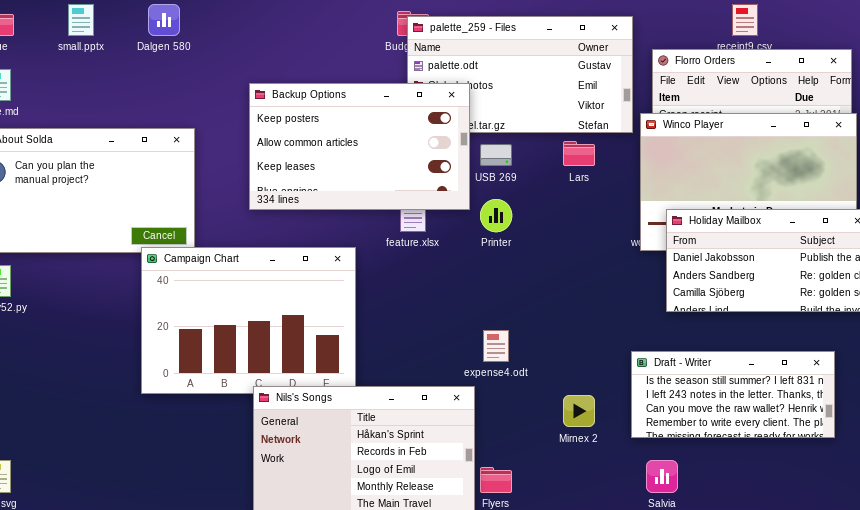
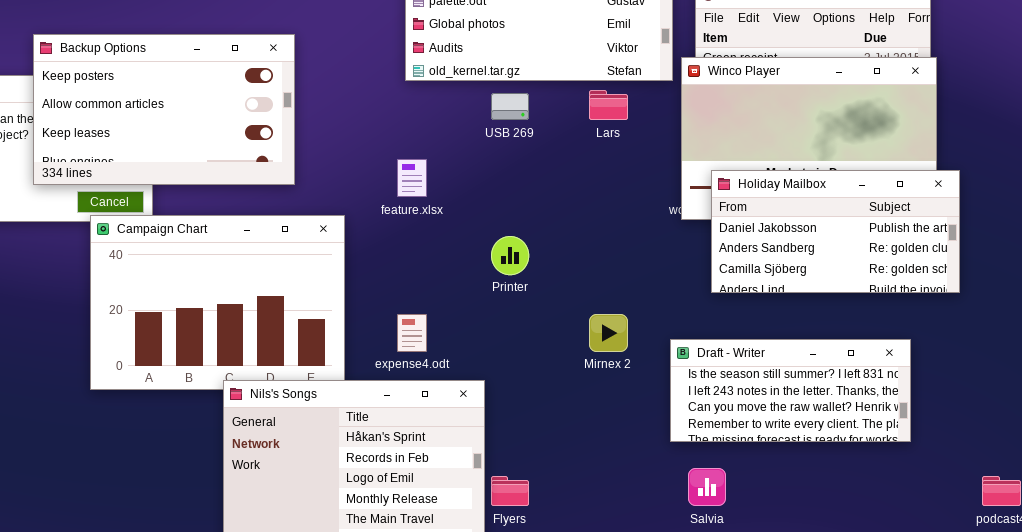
Backup Options: [249,83,470,210] -> [33,34,295,185], moved
Printer: [480,199,512,232] -> [491,236,529,275], moved
expense4.odt: [483,330,509,362] -> [397,314,427,352], moved
Mirnex 2: [563,395,595,427] -> [589,314,628,352], moved

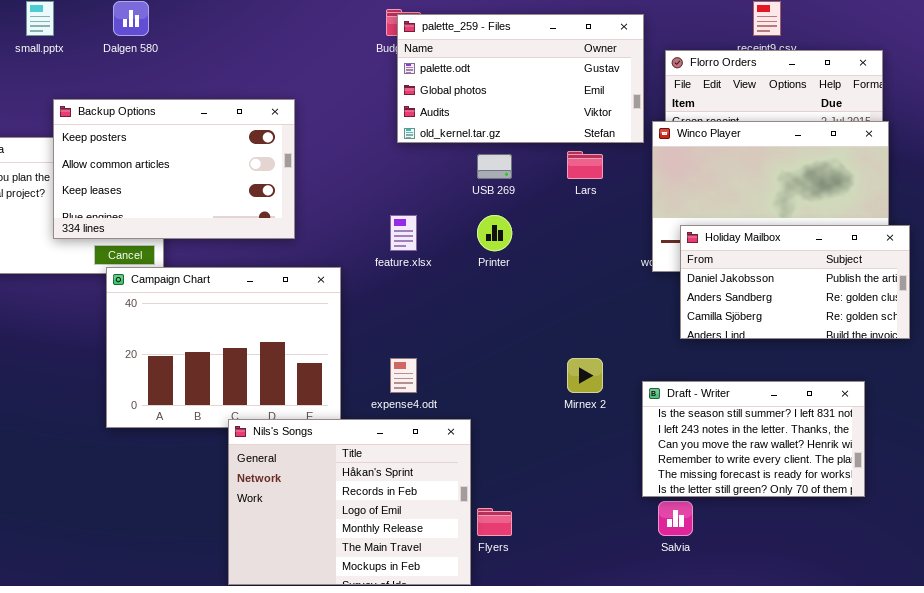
Printer: [491,236,529,275] -> [477,215,512,251], moved
Draft - Writer: [670,339,911,442] -> [642,381,865,497], resized

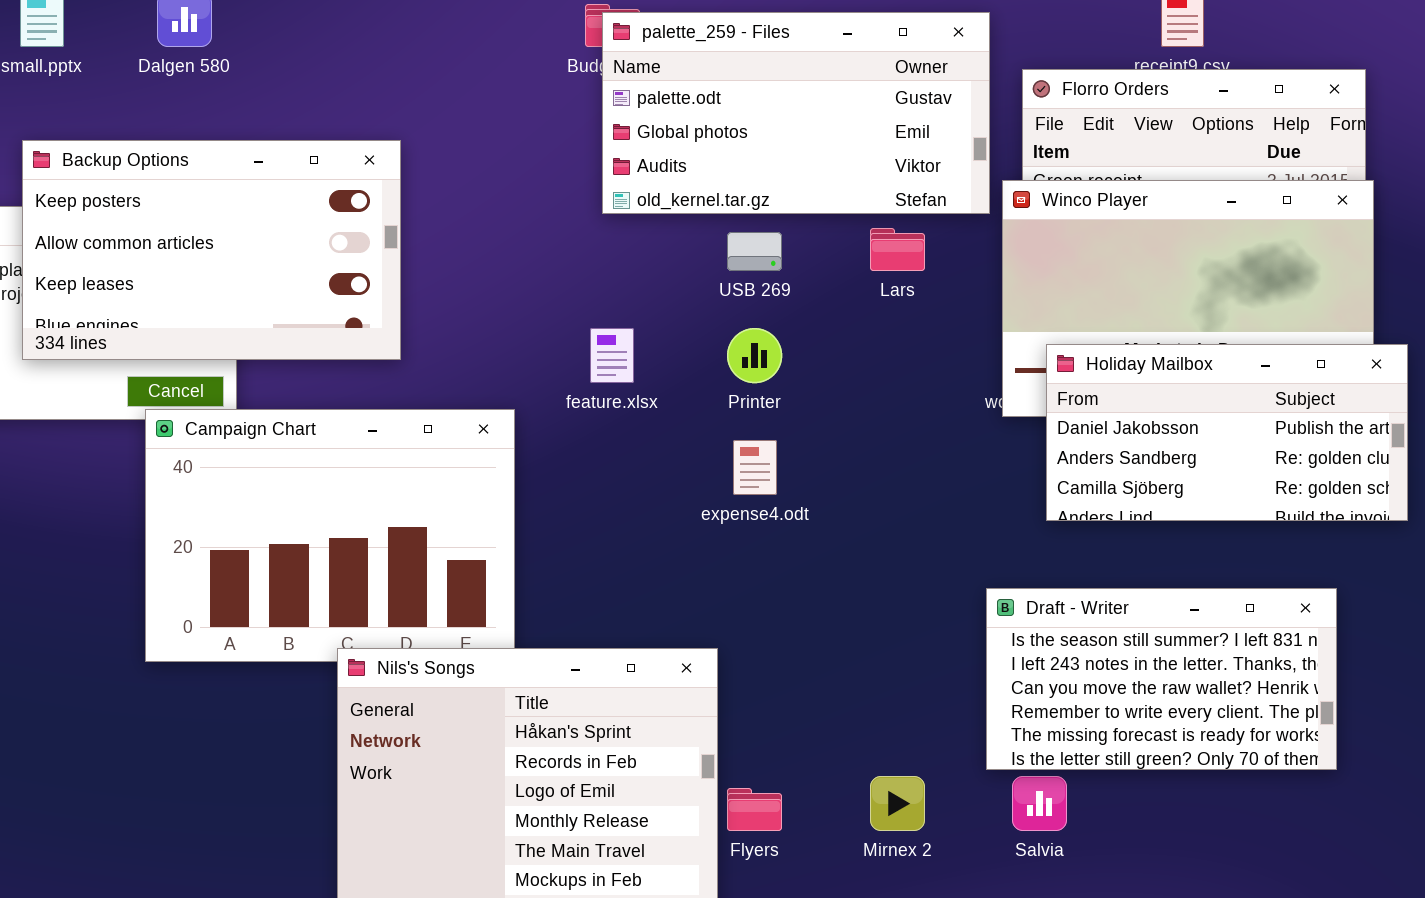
Backup Options: [53,99,295,239] -> [22,140,401,360], moved
expense4.odt: [390,358,417,393] -> [733,440,777,495], moved
Mirnex 2: [567,358,603,393] -> [870,776,925,831], moved

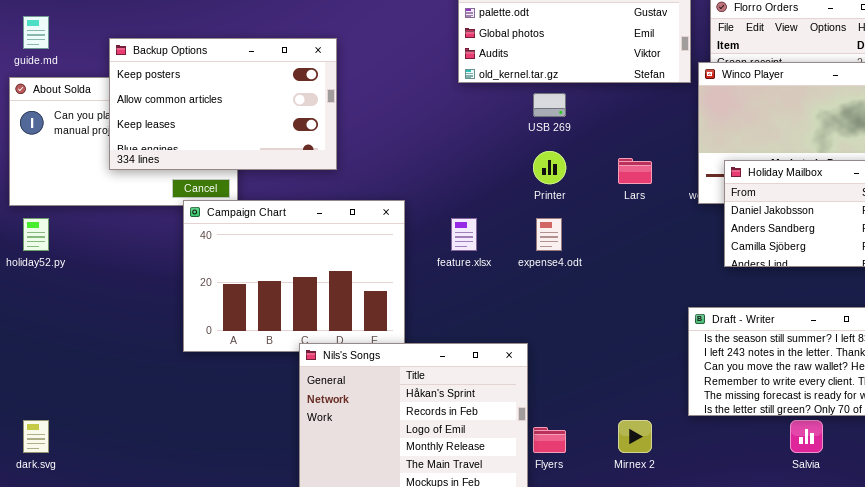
Lars: [870,228,925,271] -> [618,158,652,184], moved
feature.xlsx: [590,328,634,383] -> [451,218,477,251], moved
Salvia: [1012,776,1067,831] -> [790,420,823,453], moved

